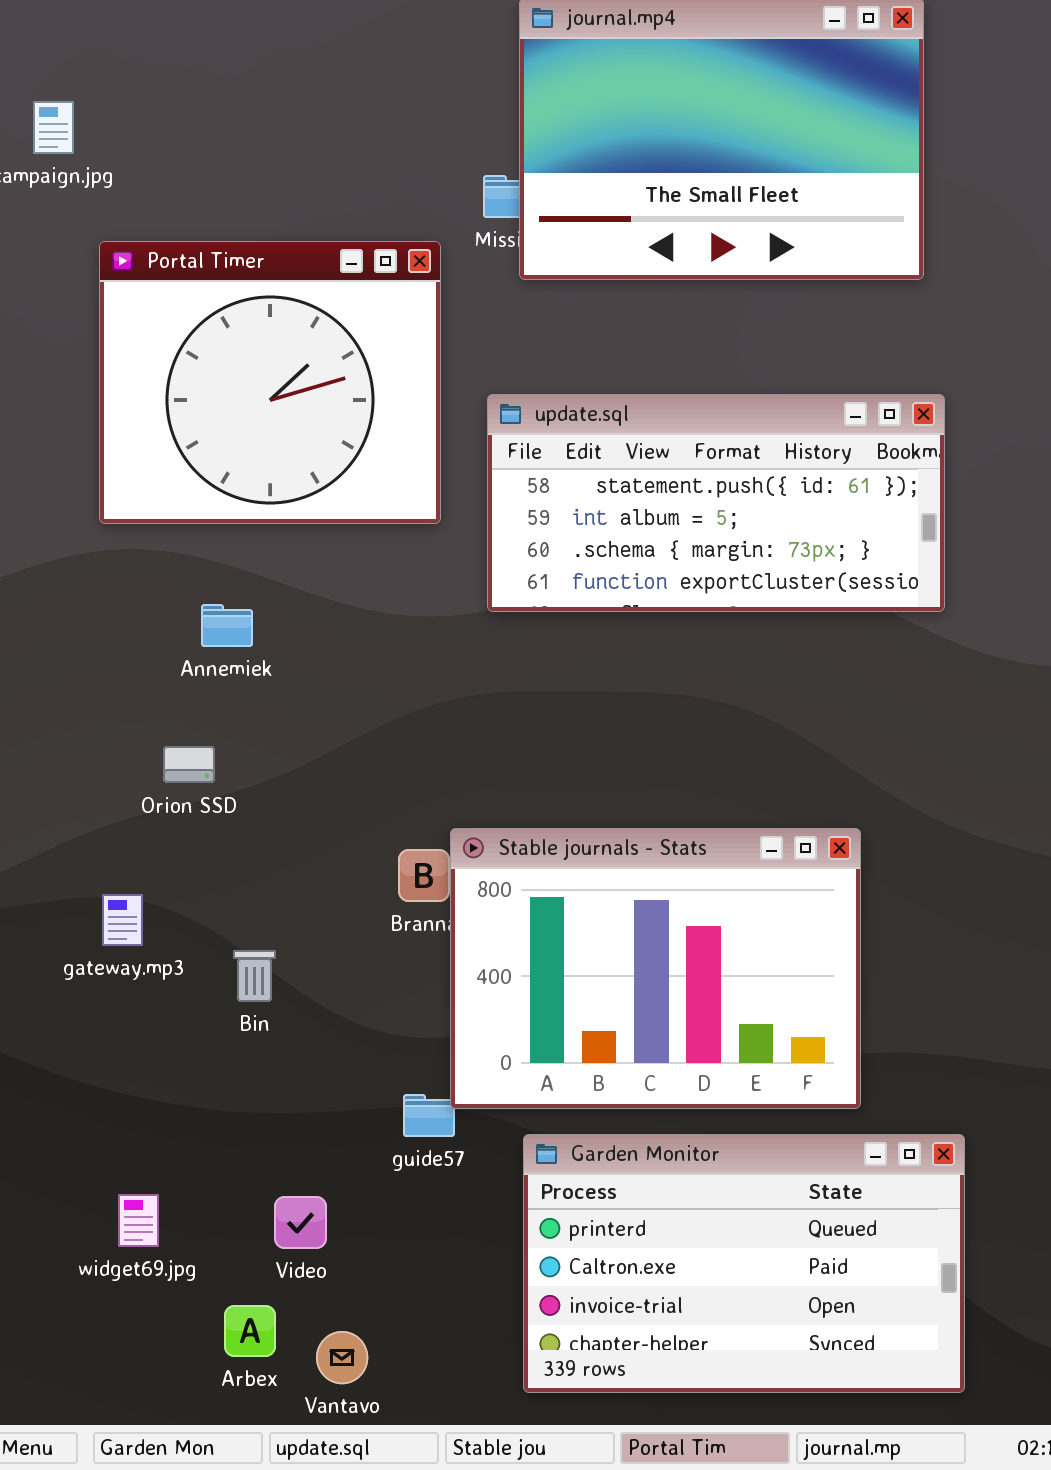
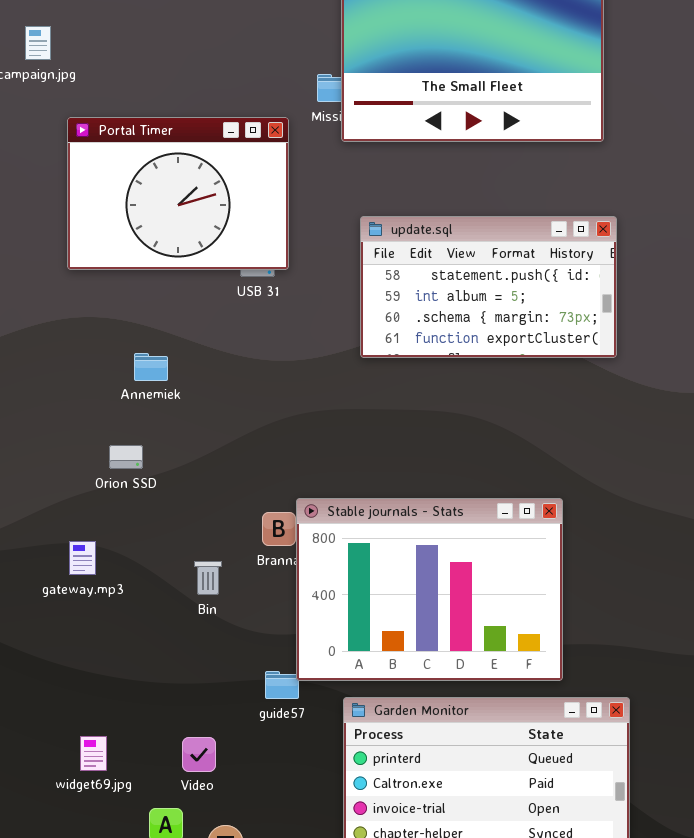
Portal Timer: [99,241,441,524] -> [67,117,289,270], resized
update.sql: [487,394,945,612] -> [360,216,617,358], resized
Bin: [233,950,276,1002] -> [194,561,222,595], moved

